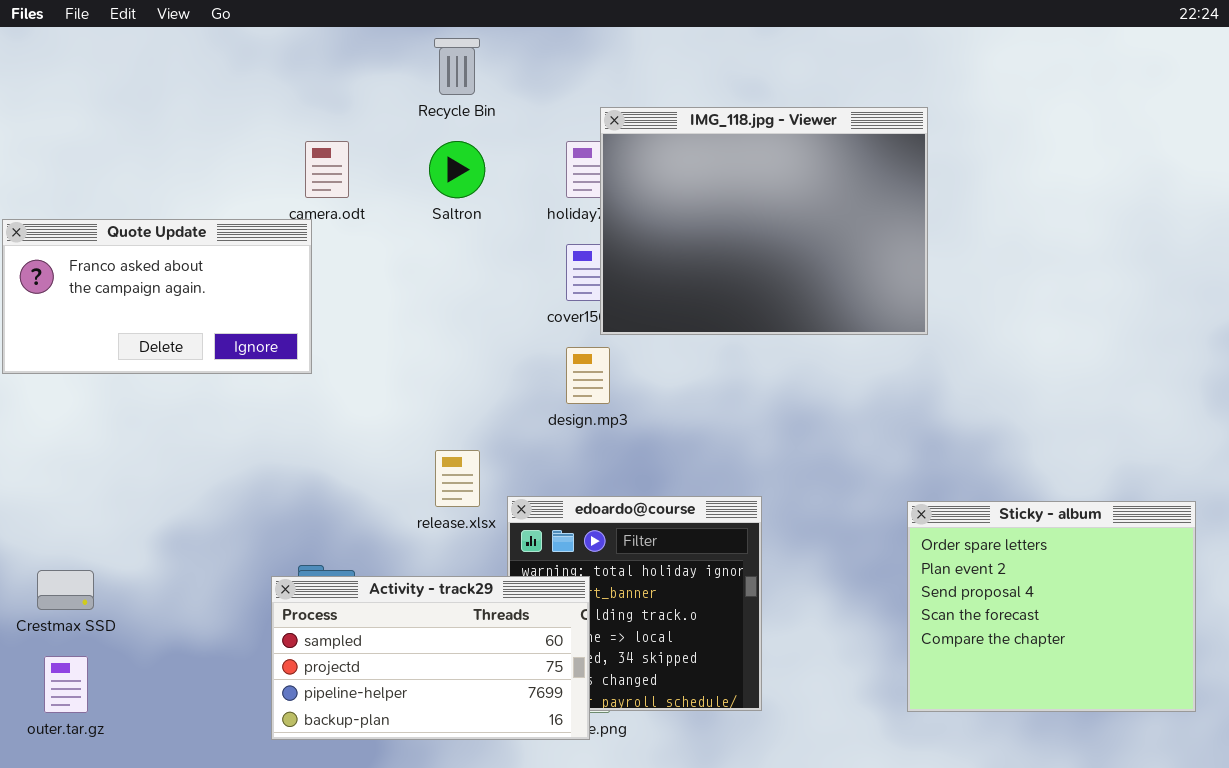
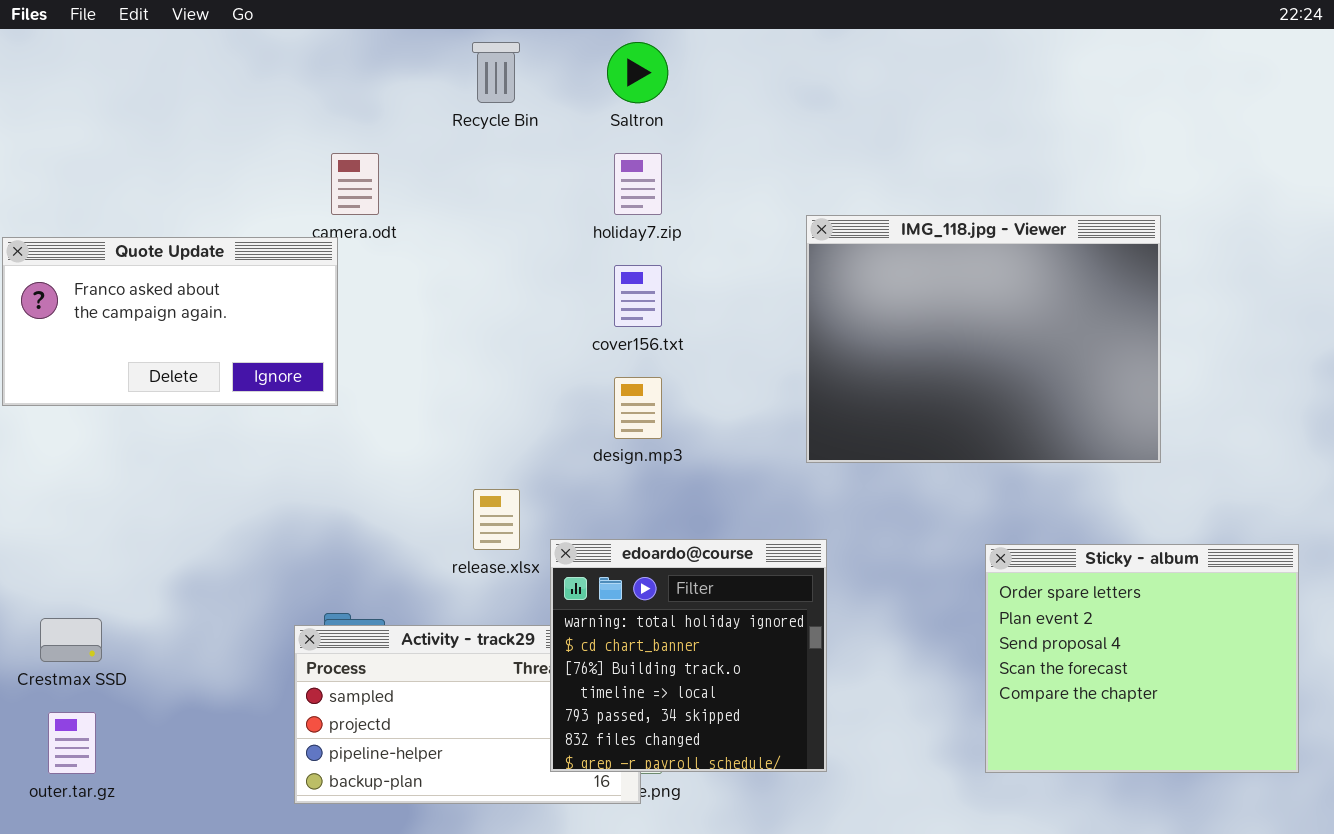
IMG_118.jpg - Viewer: [600,107,928,335] -> [806,215,1161,463], moved
Saltron: [429,141,485,198] -> [607,42,668,103], moved
edoardo@course: [507,496,762,711] -> [550,539,827,772], raised

